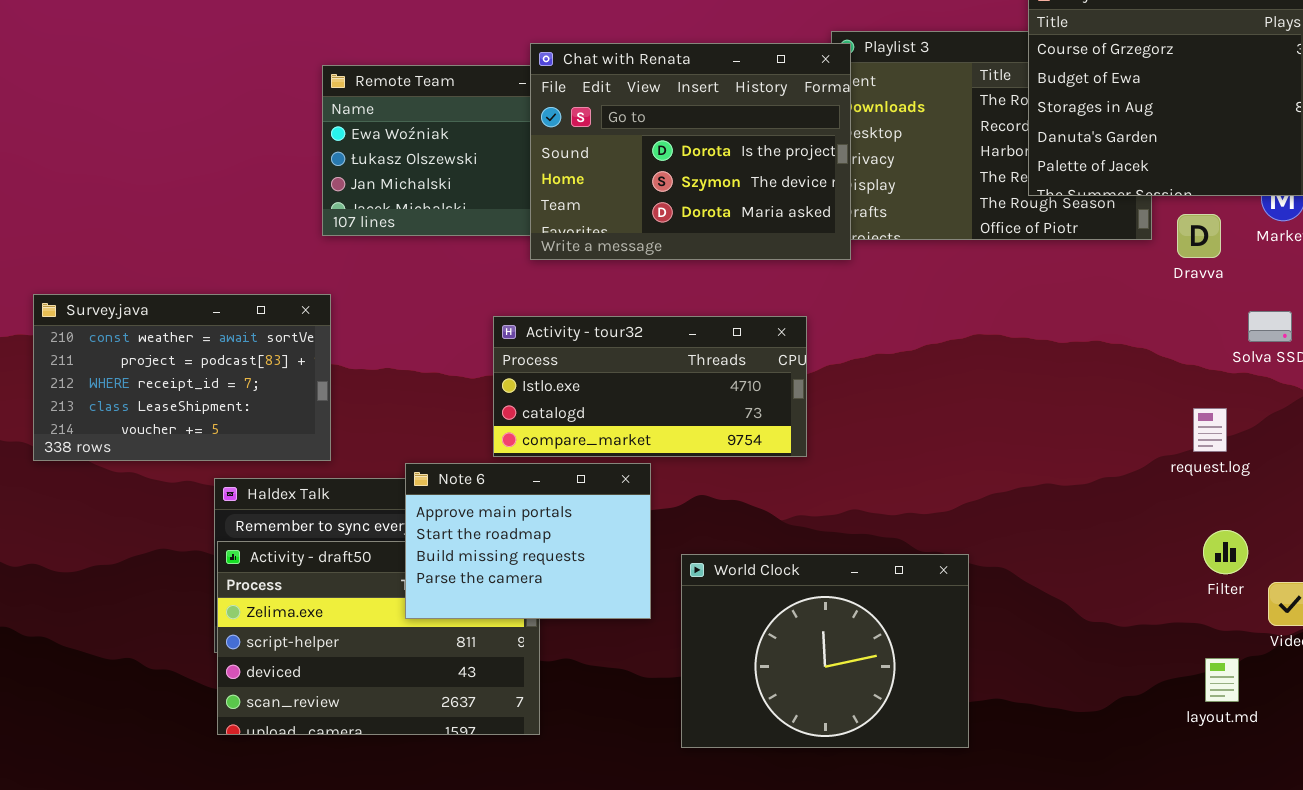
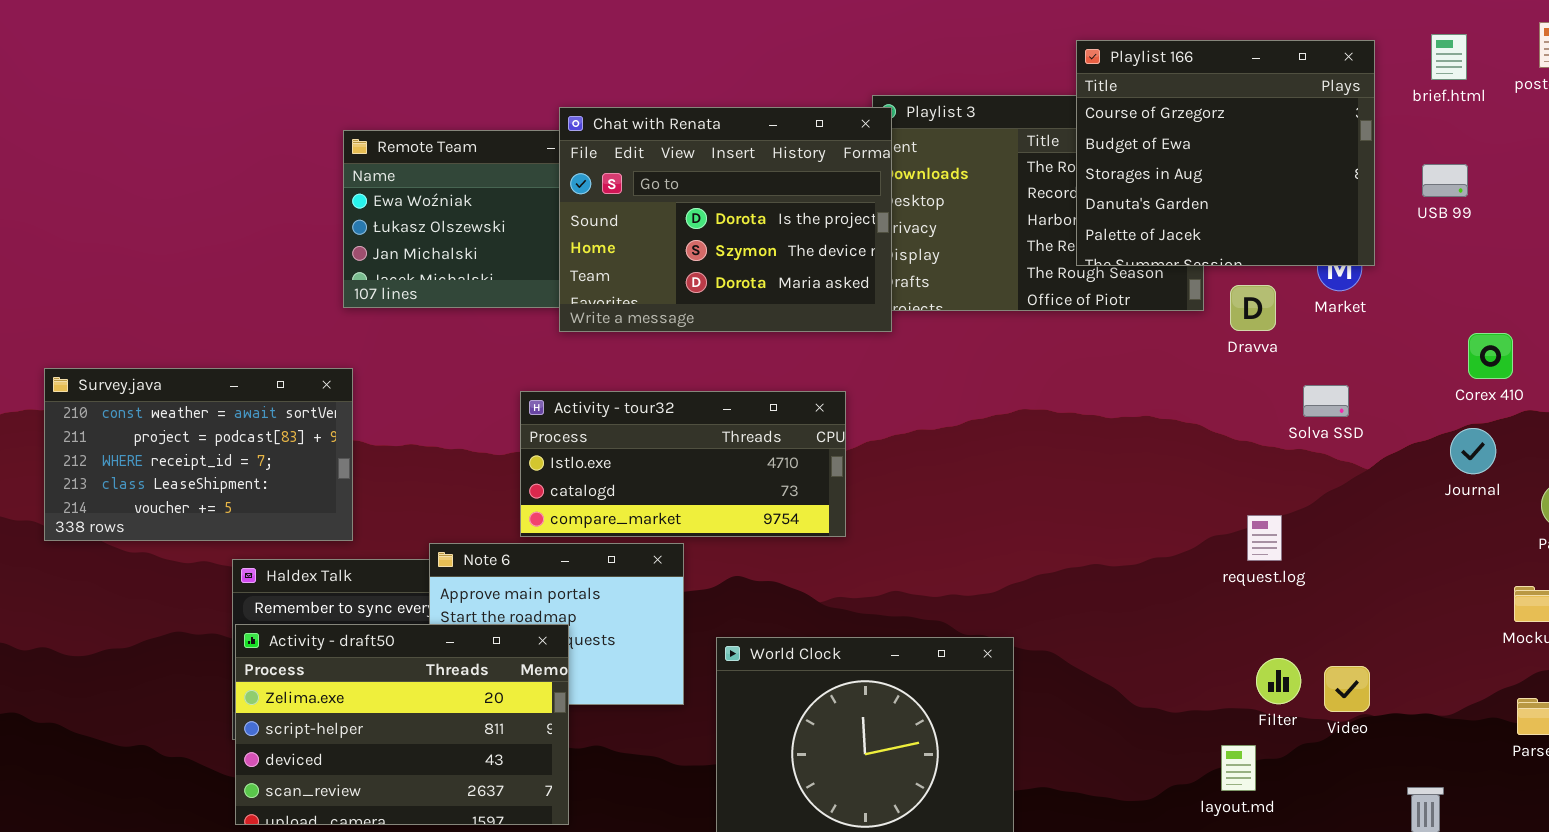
request.log: [1193,408,1227,452] -> [1247,515,1282,561], moved
Filter: [1203,530,1248,574] -> [1256,658,1301,704], moved
Activity - draft50: [217,541,540,735] -> [235,624,569,825], raised
layout.md: [1205,658,1239,702] -> [1221,745,1256,791], moved

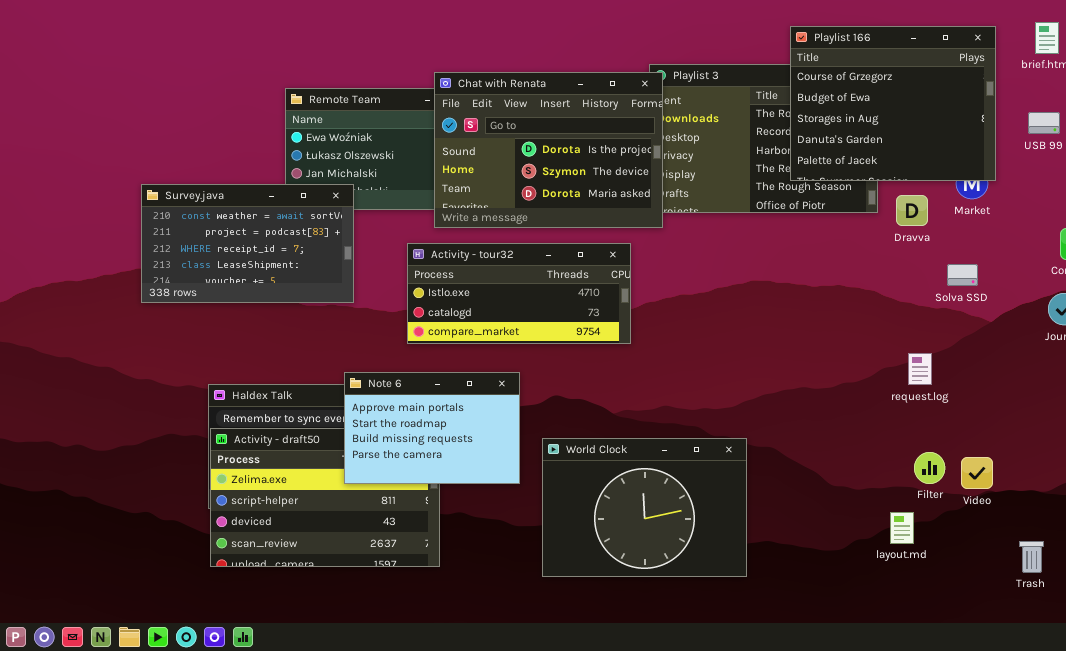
Survey.java: [44,368,353,541] -> [141,184,354,303], moved
Activity - tour32: [520,391,846,537] -> [407,243,631,344], moved
Note 6: [429,543,684,705] -> [344,372,520,484], raised

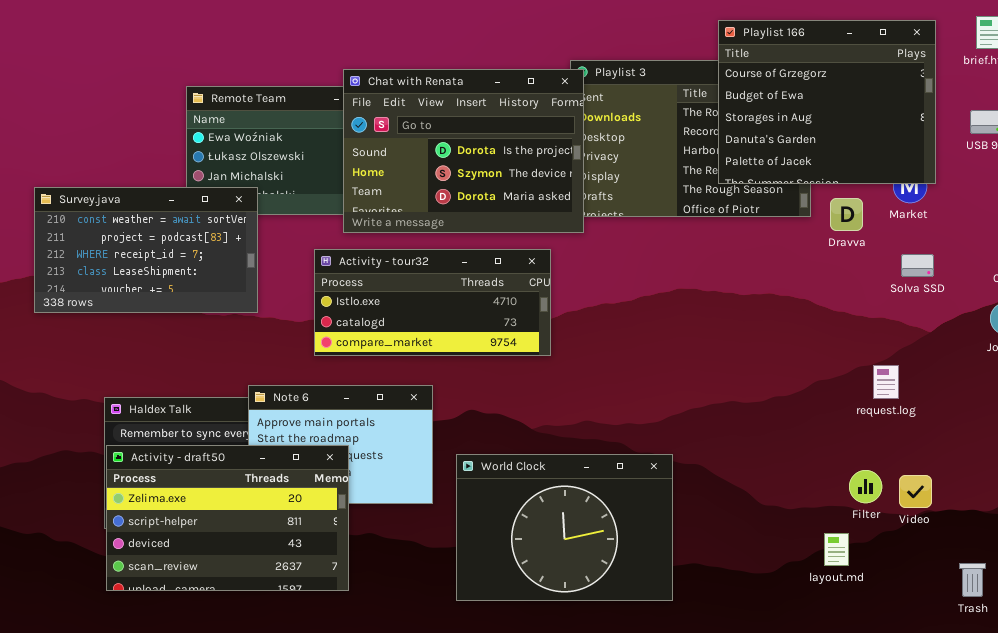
Solva SSD: [947,264,978,286] -> [901,254,934,277], moved
request.log: [908,353,932,385] -> [873,365,899,399], moved
Activity - draft50: [210,428,440,567] -> [106,445,349,591], raised

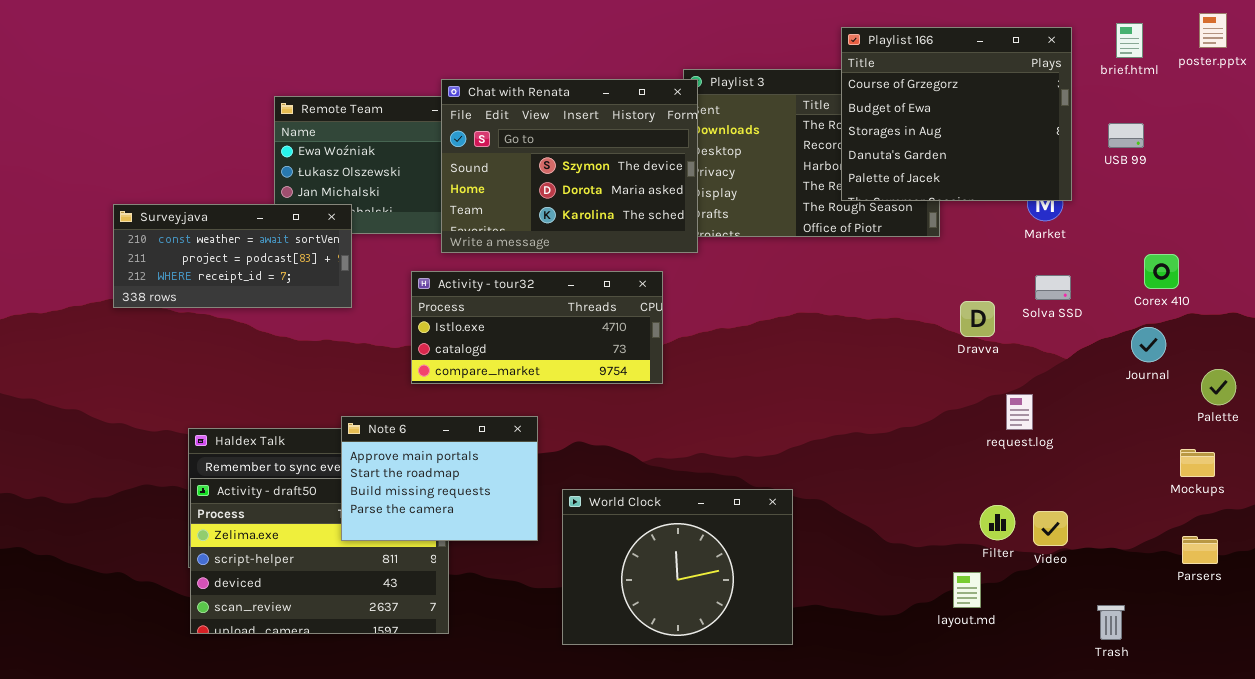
Chat with Renata: [343,69,584,233] -> [441,79,698,253], scrolled down 1 row
Survey.java: [34,187,258,313] -> [113,204,352,308], resized
Dravva: [830,198,863,231] -> [960,301,995,337], moved
Note 6: [248,385,433,504] -> [341,416,538,541], raised

